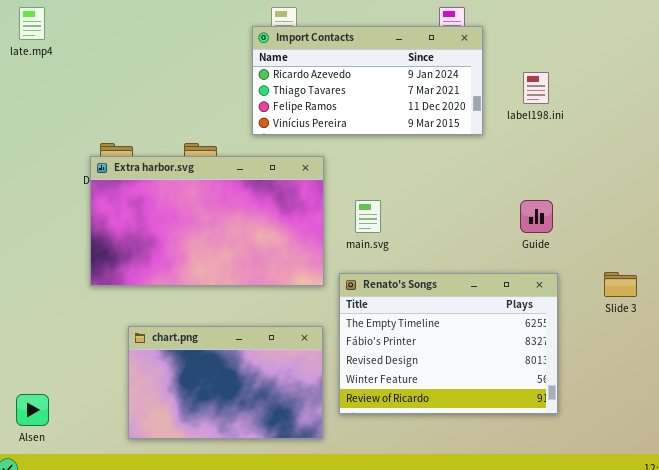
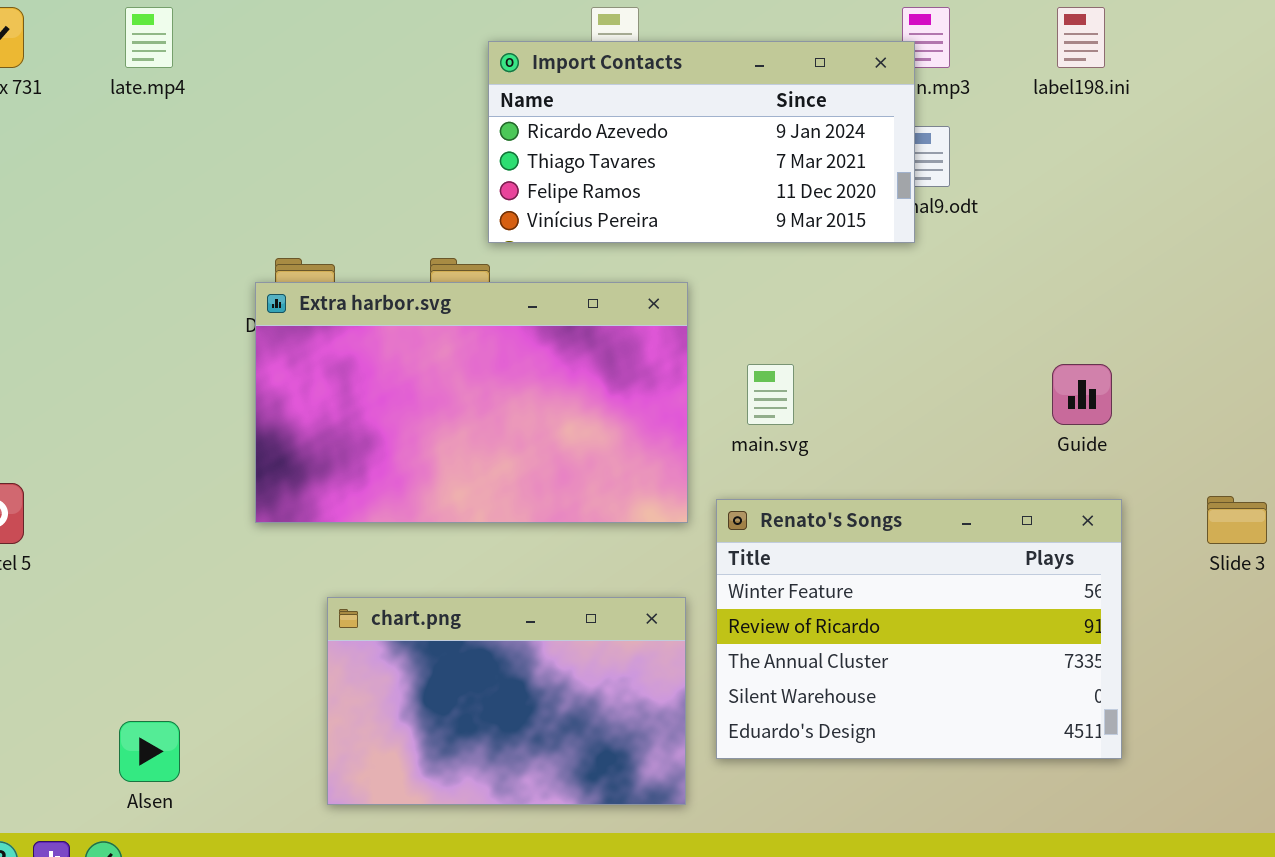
Import Contacts: [252,26,483,135] -> [488,41,915,243], moved
label198.ini: [523,72,549,104] -> [1057,7,1105,68], moved
Renato's Songs: [339,273,558,414] -> [716,499,1122,759], scrolled down 3 rows

